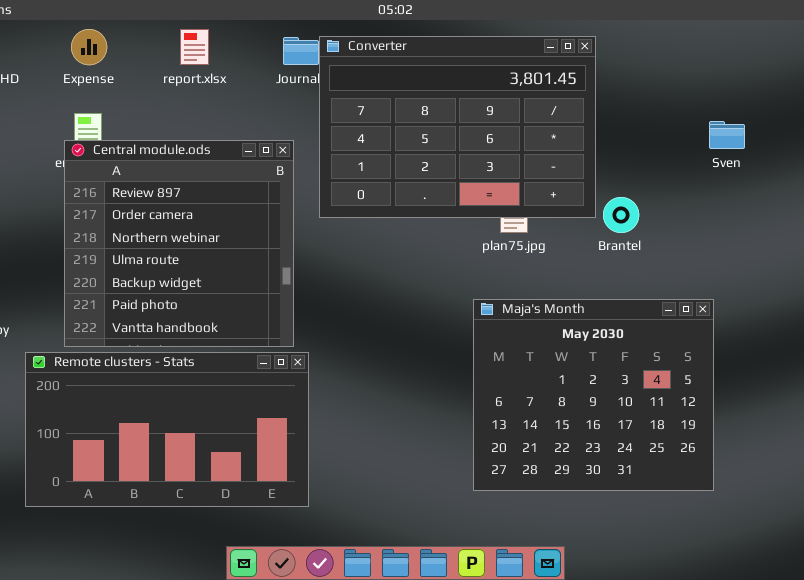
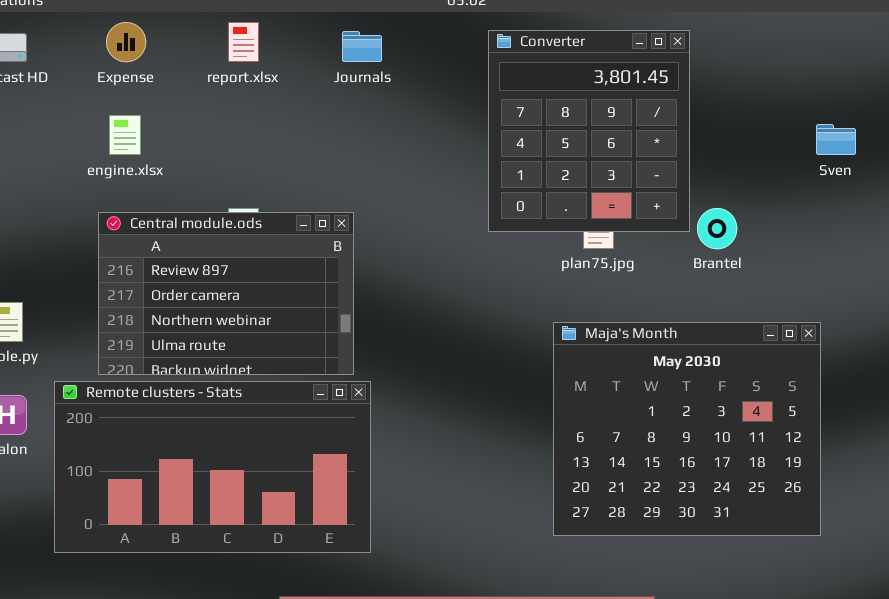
Converter: [319,36,596,218] -> [488,30,690,232], resized
Central module.ods: [64,140,294,347] -> [98,212,354,375], resized

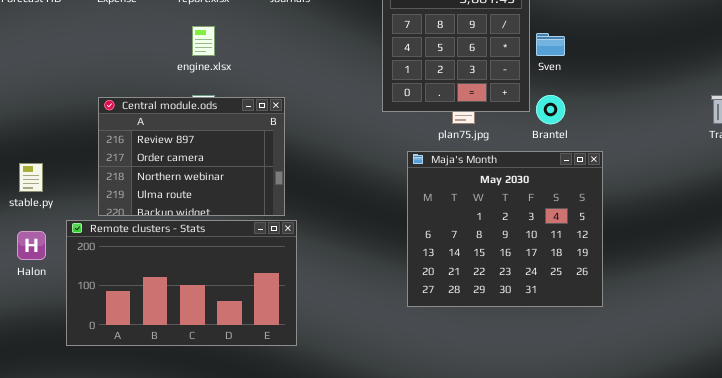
engine.xlsx: [109,115,141,155] -> [192,26,215,56], moved
Sven: [816,124,856,155] -> [536,33,565,56], moved
Maja's Month: [553,322,821,536] -> [407,151,603,307], moved

